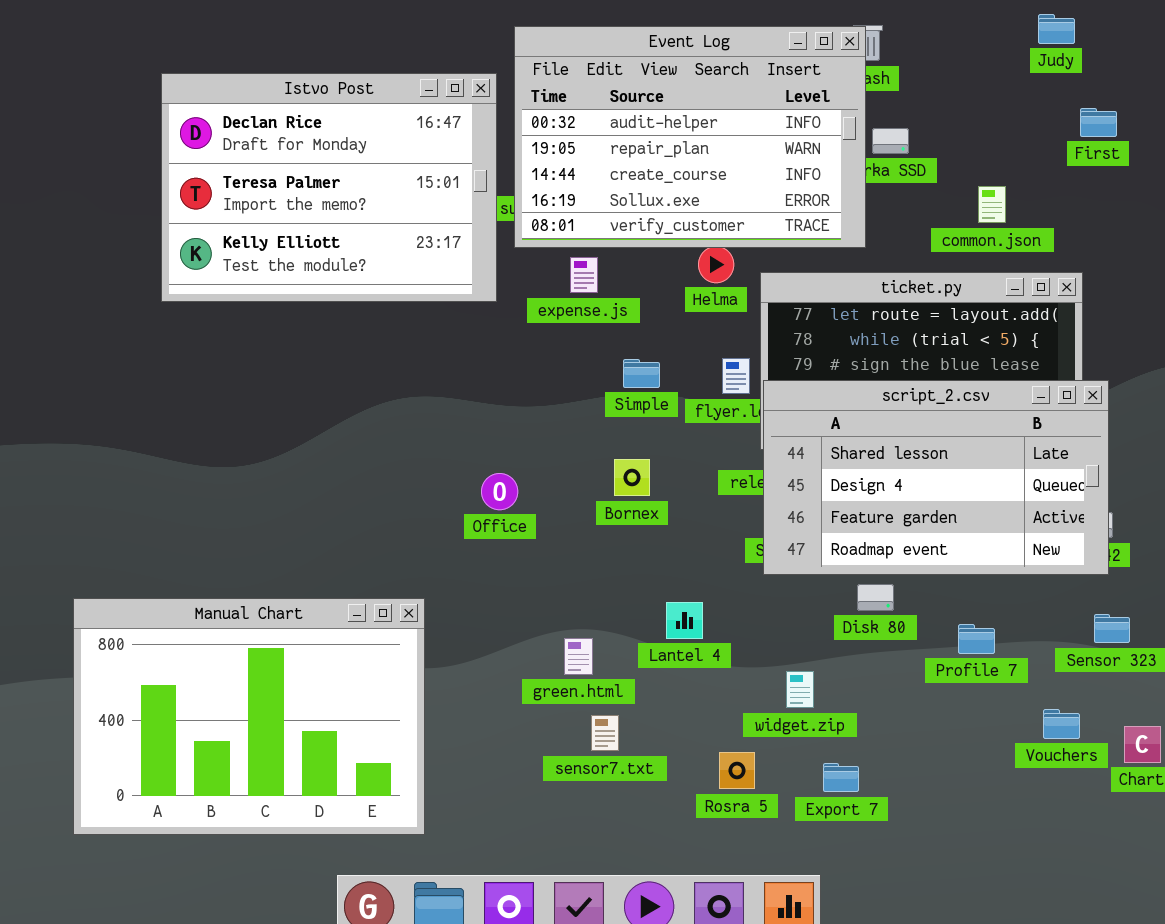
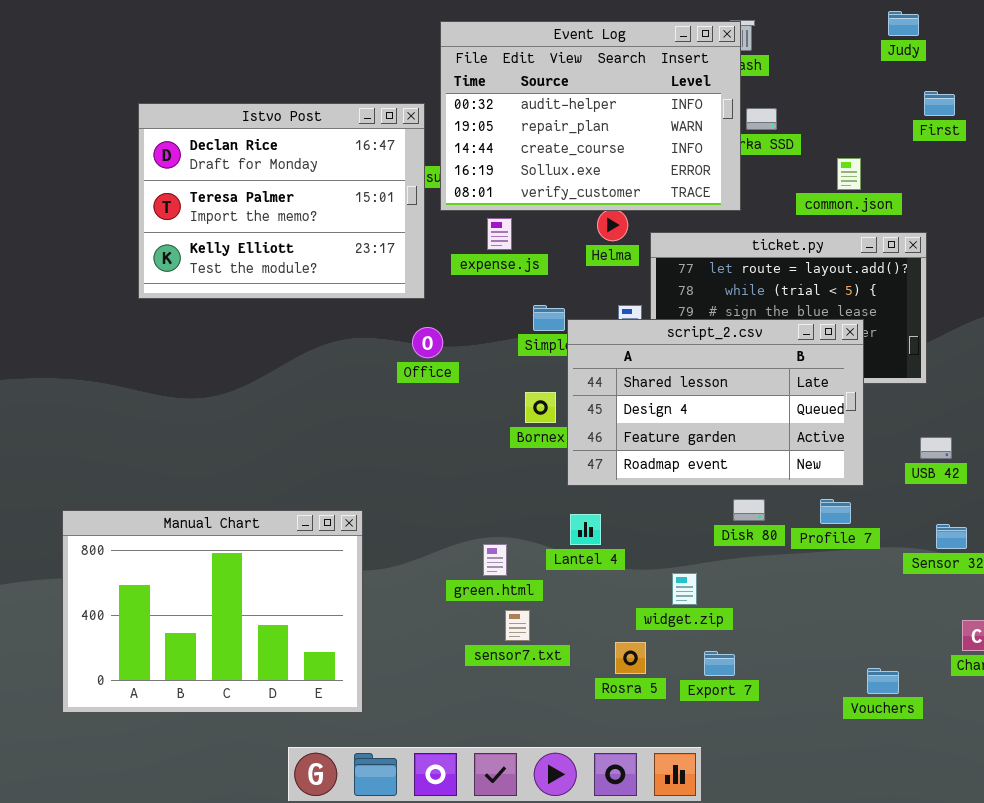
Istvo Post: [161,73,497,302] -> [138,103,425,299], moved
script_2.csv: [763,380,1109,575] -> [567,319,864,486], moved
Office: [481,473,518,510] -> [412,327,443,358], moved
Profile 7: [958,624,995,654] -> [820,499,851,524], moved
Vouchers: [1043,709,1080,739] -> [867,668,899,694], moved

